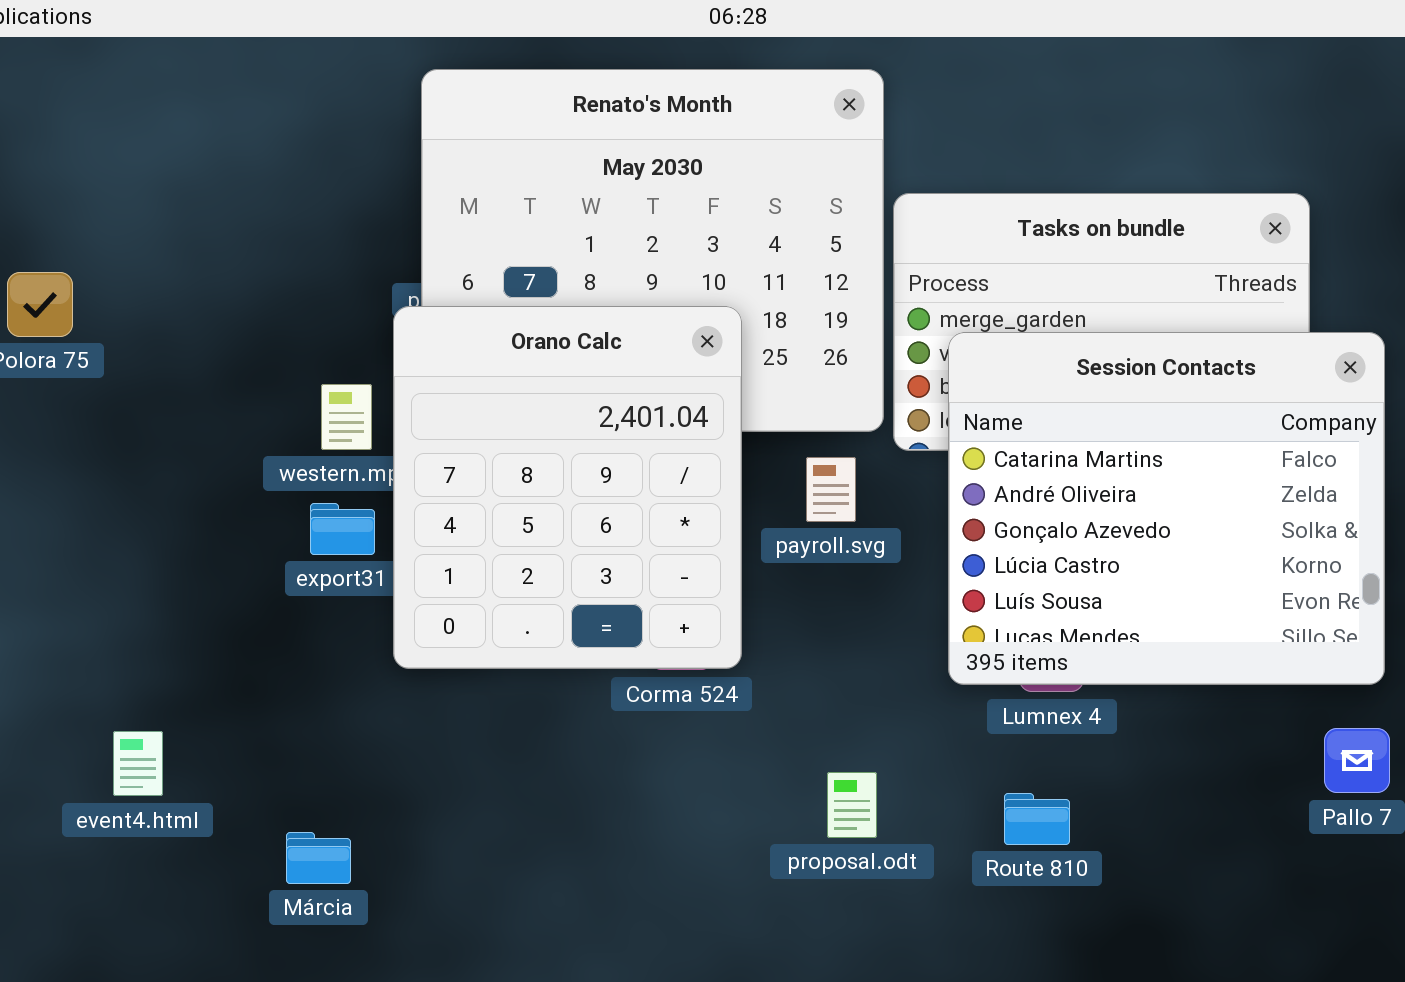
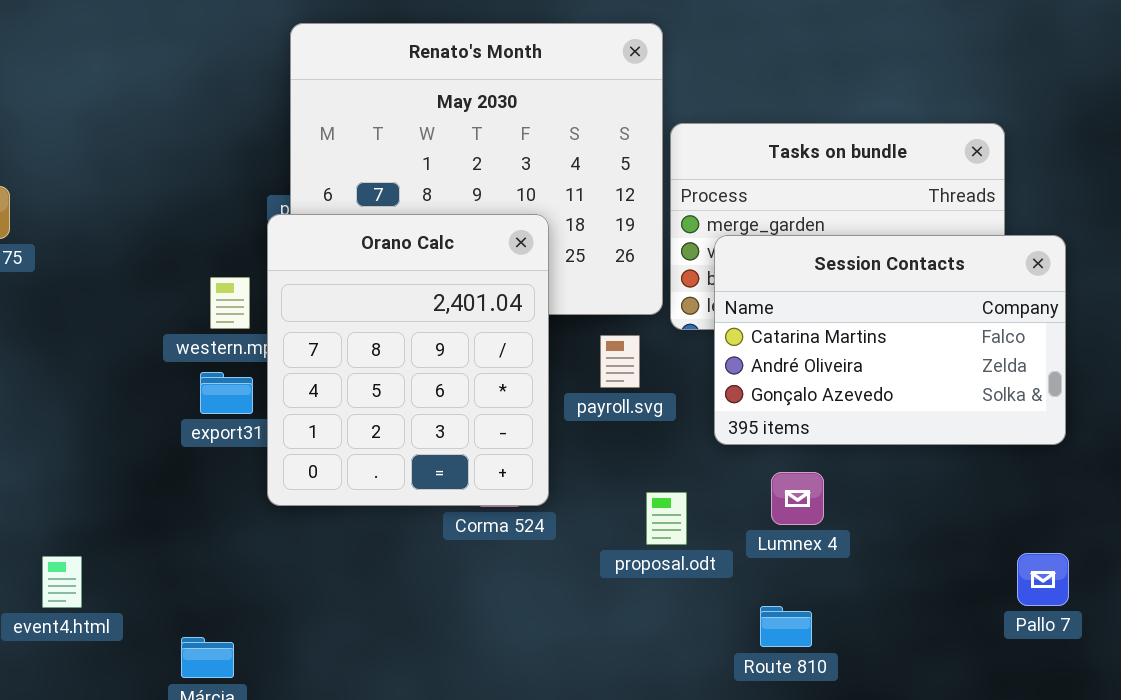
Session Contacts: [948,332,1385,685] -> [714,235,1066,445], resized
proposal.odt: [827,772,877,838] -> [646,492,687,545], moved

